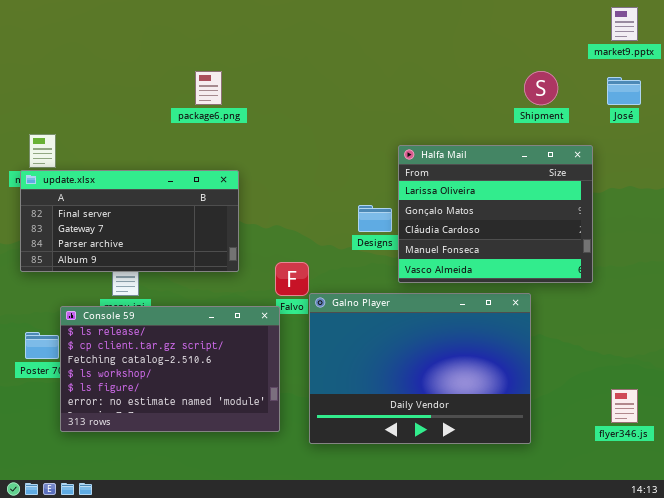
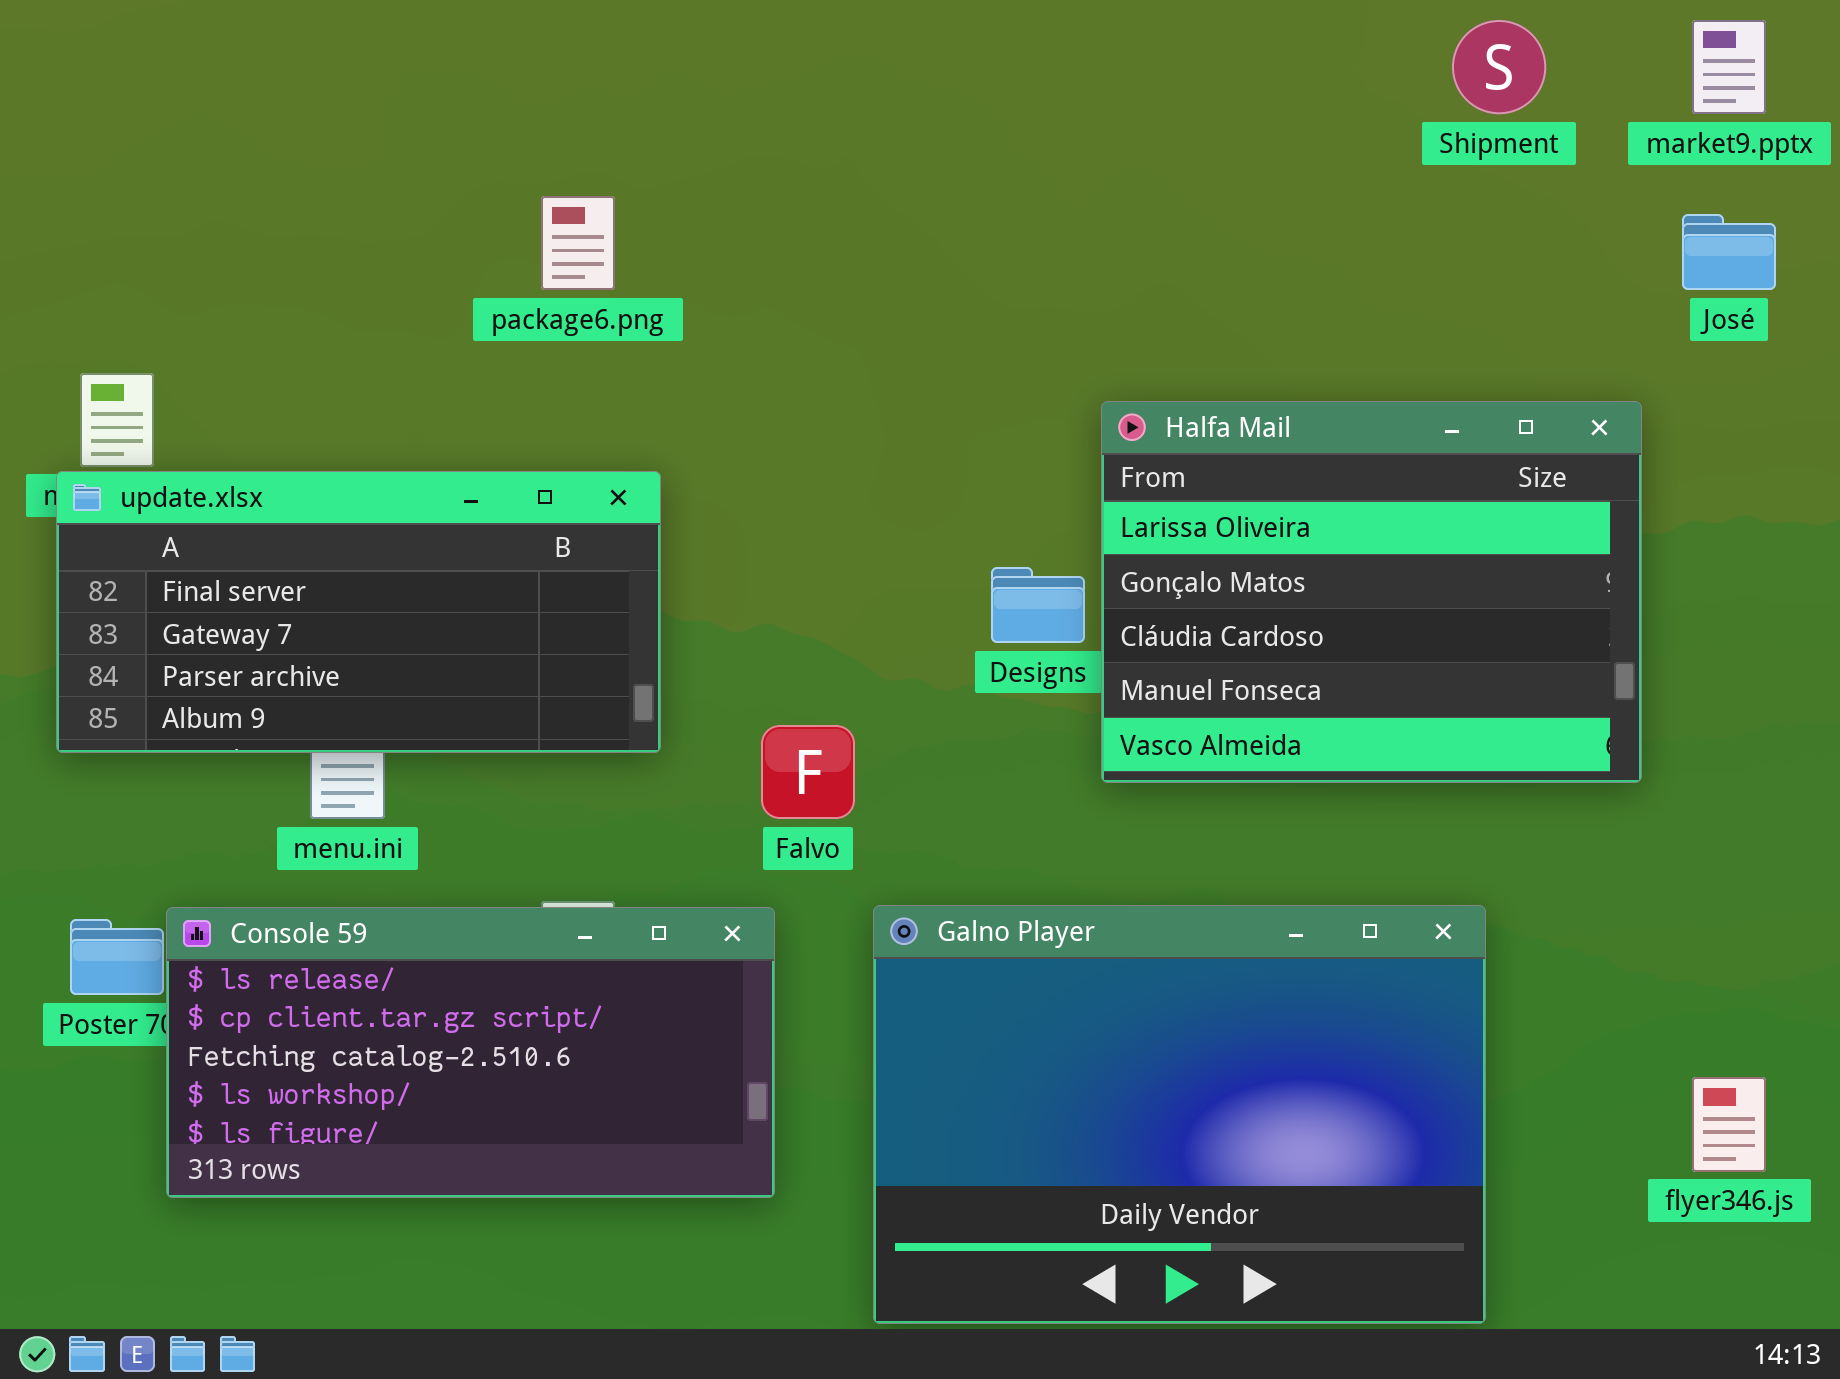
Shipment: [524,71,558,105] -> [1452,20,1546,114], moved
Galno Player: [309,293,531,444] -> [873,905,1486,1324], moved
Console 59: [60,306,280,432] -> [166,907,775,1198], resized

